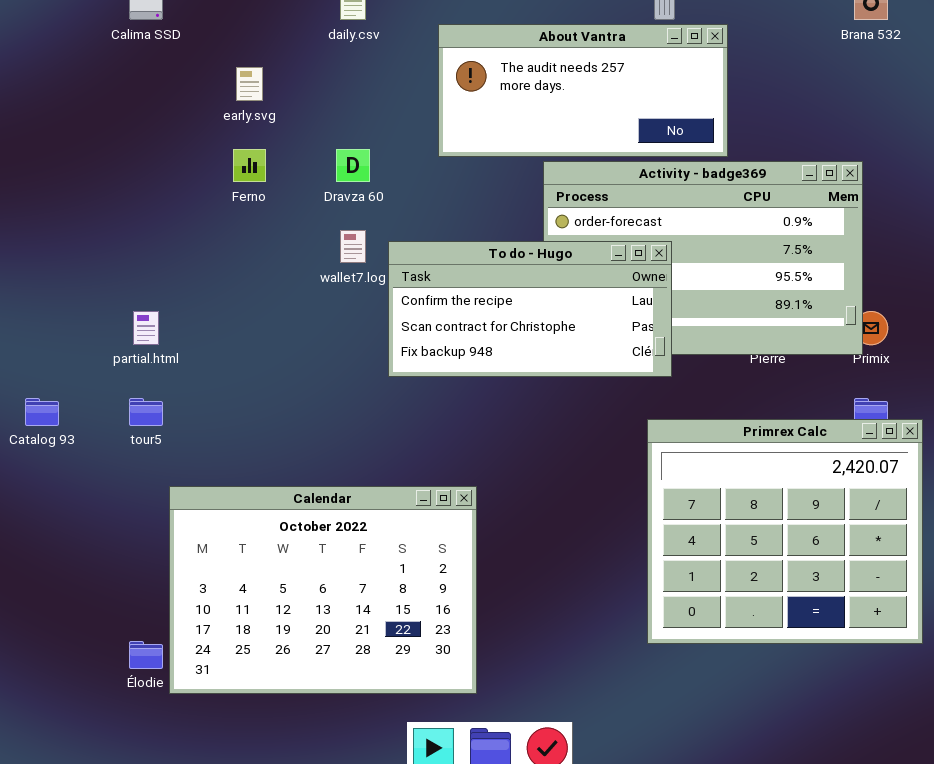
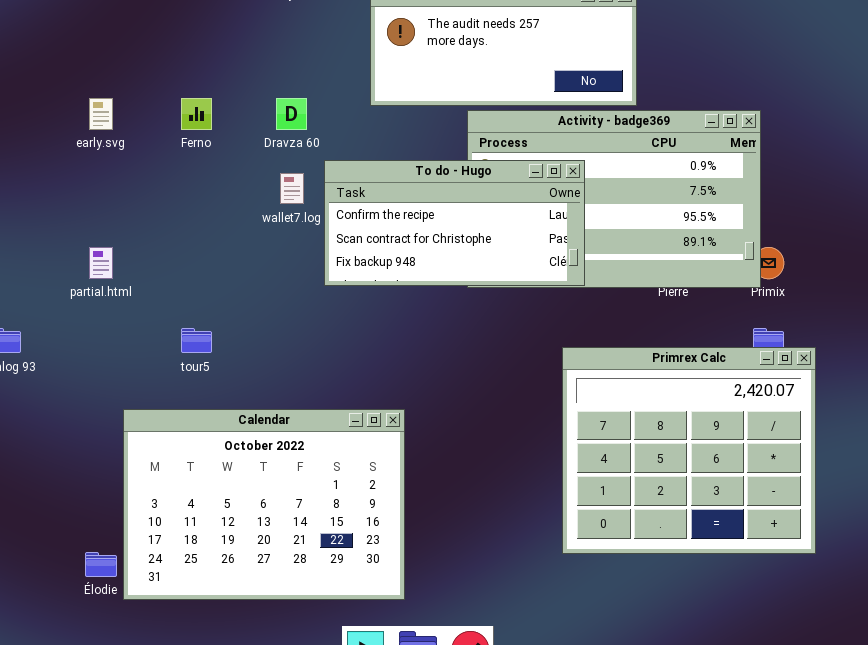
early.svg: [236,67,263,101] -> [89,98,113,130], moved
To do - Hugo: [388,241,672,377] -> [324,160,585,286], moved
tour5: [129,398,163,426] -> [181,328,212,353], moved

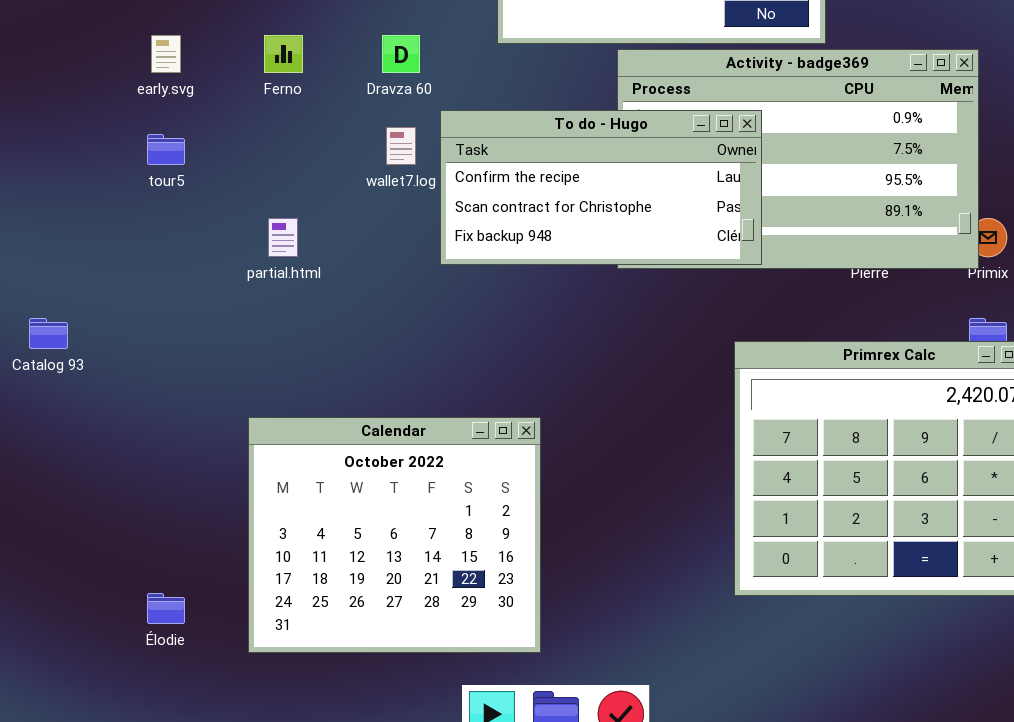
partial.html: [89,247,113,279] -> [268,218,298,257], moved
tour5: [181,328,212,353] -> [147,134,185,165], moved
Calendar: [123,409,405,600] -> [248,417,541,653], resized

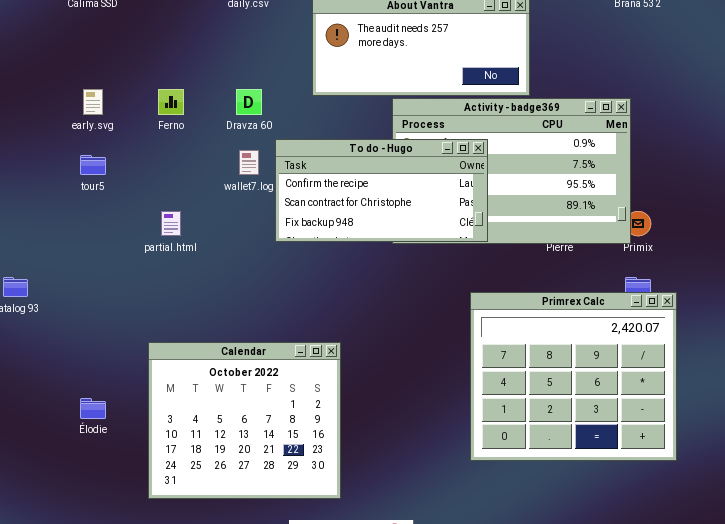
Élodie: [147,593,185,624] -> [80,398,106,419], moved

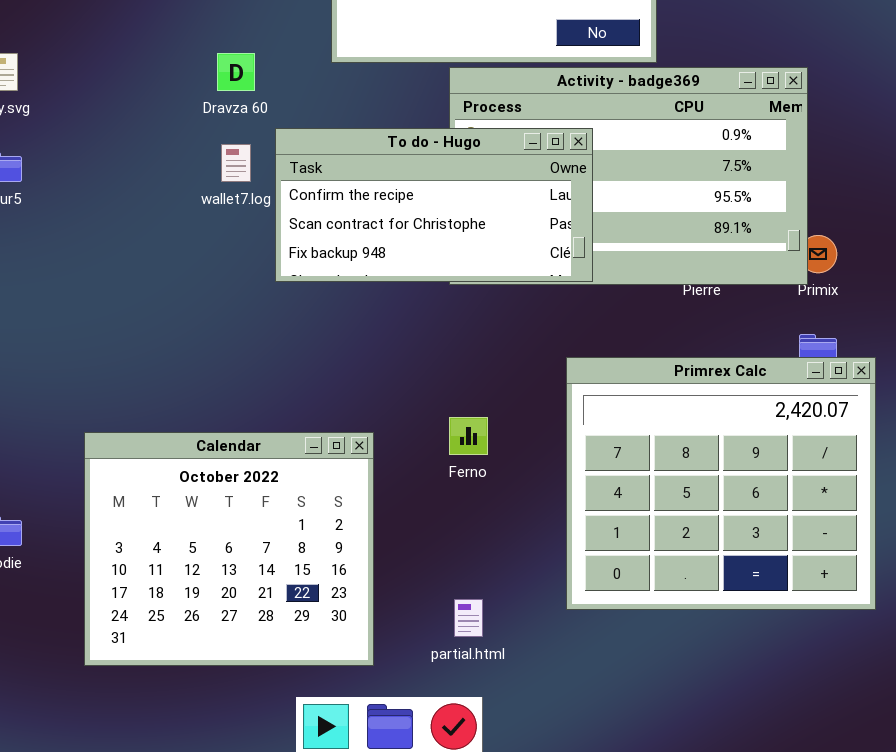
Ferno: [158,89,184,115] -> [449,417,488,455], moved
partial.html: [161,211,181,236] -> [454,599,483,637], moved

